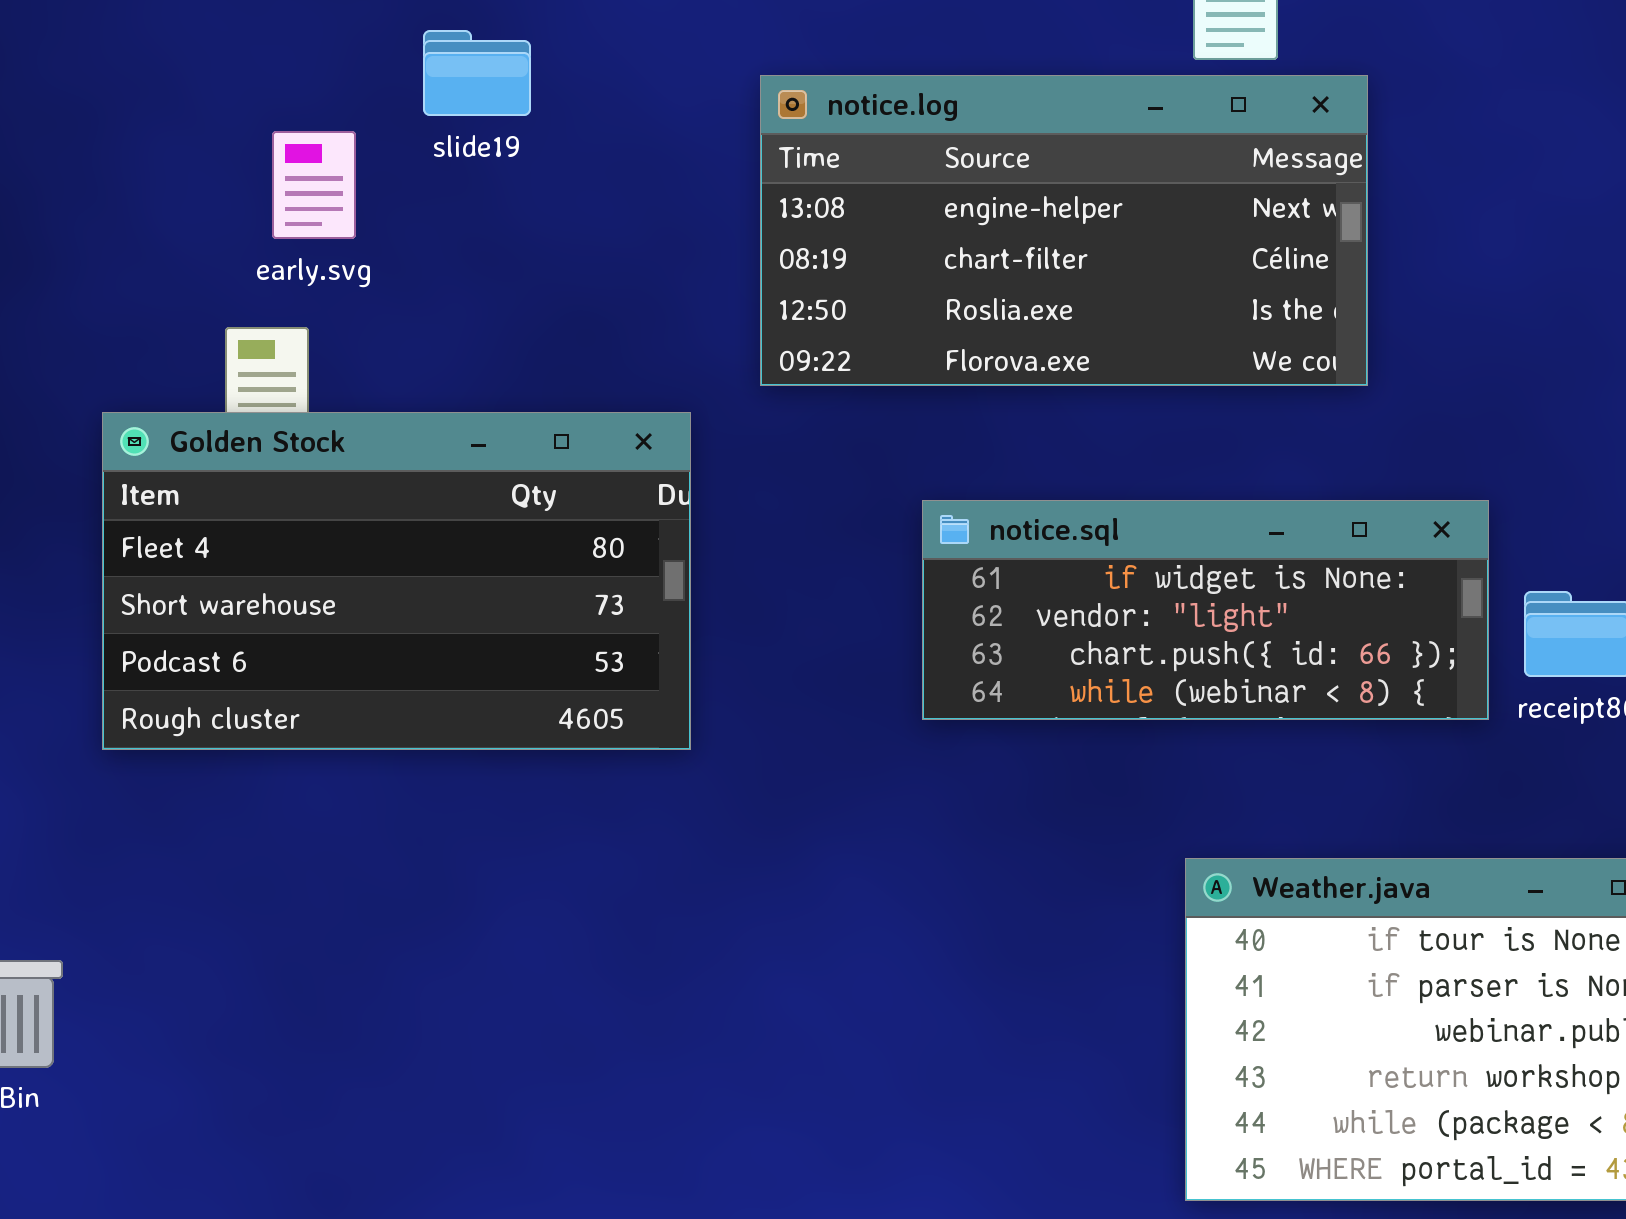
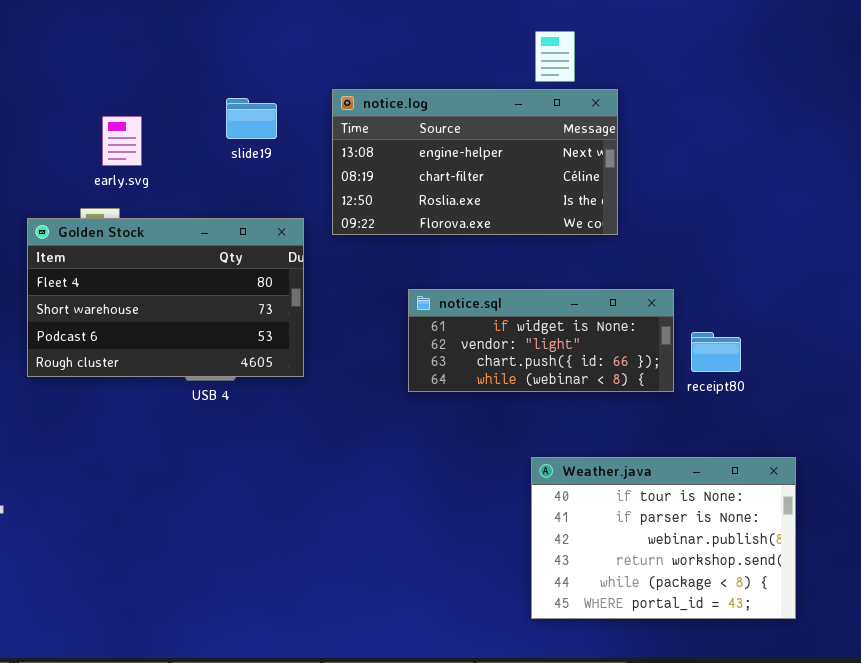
slide19: [423,30,531,116] -> [226,98,277,139], moved
Golden Stock: [102,412,691,750] -> [27,218,304,377], moved

